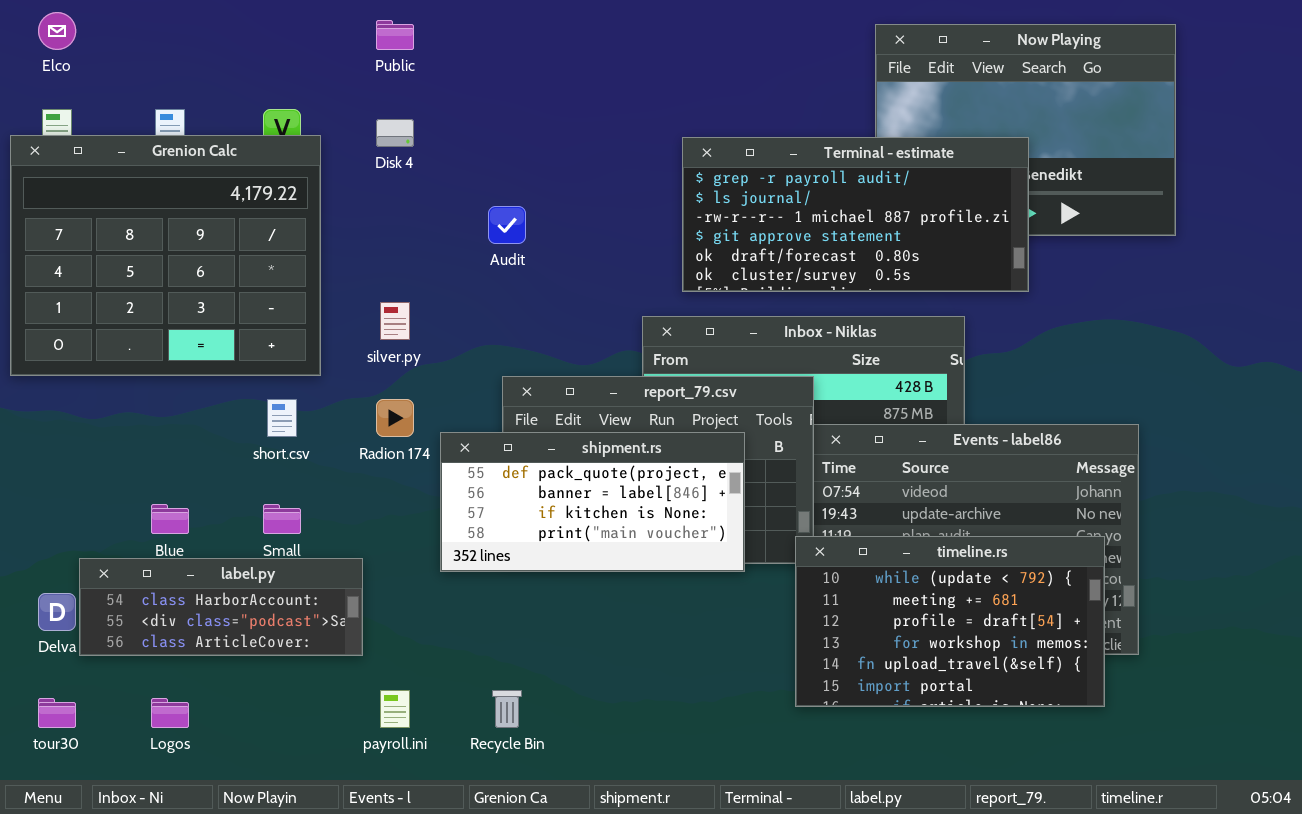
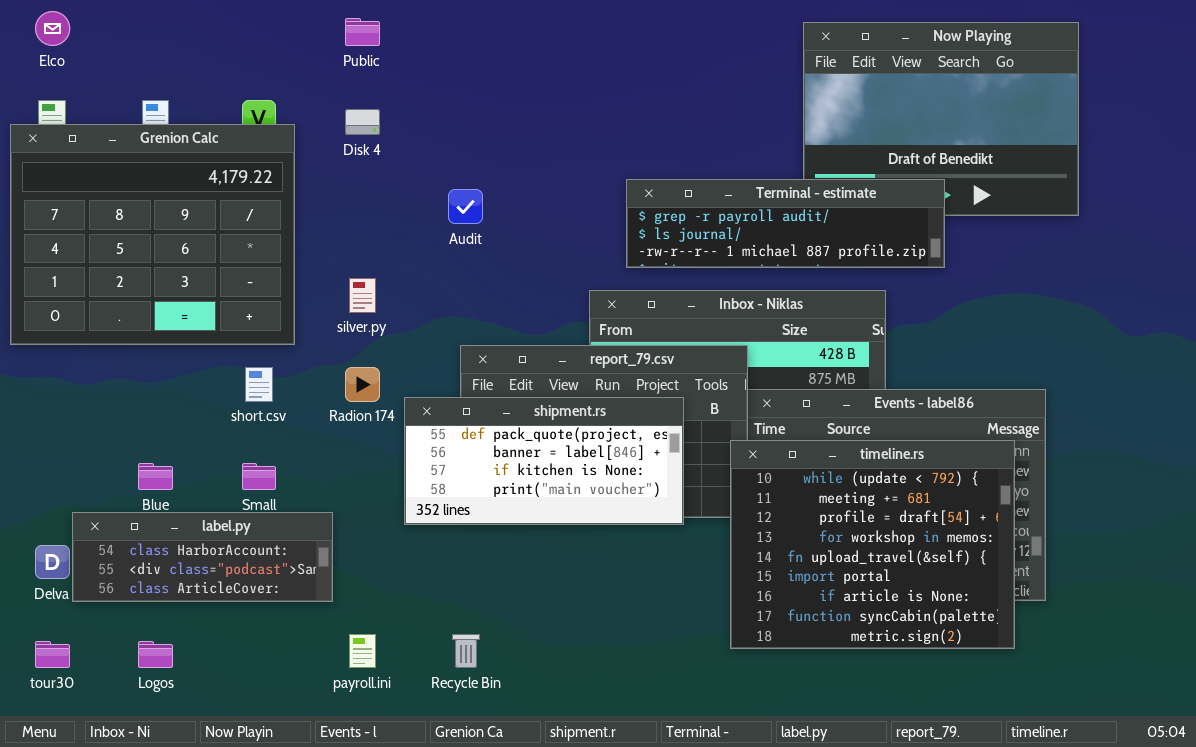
Terminal - estimate: [682,137,1029,292] -> [626,179,945,268], resized
timeline.rs: [795,536,1105,707] -> [730,440,1015,649], resized

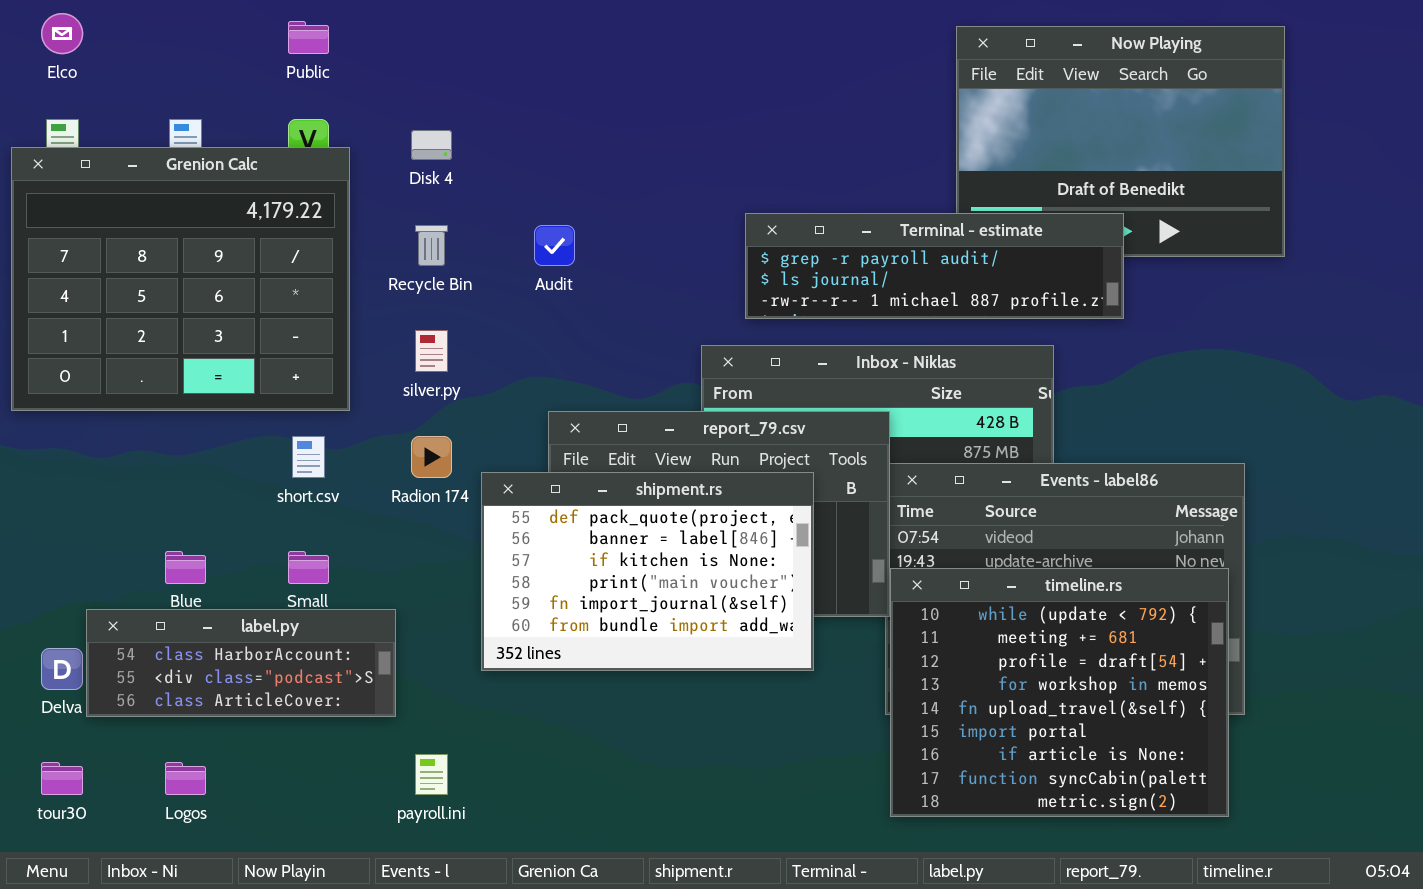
Public: [345,18,380,46] -> [288,21,329,54], moved
shipment.rs: [404,397,684,525] -> [481,472,814,671], resized
timeline.rs: [730,440,1015,649] -> [890,568,1229,817], moved
Recycle Bin: [452,634,480,668] -> [415,225,448,266], moved

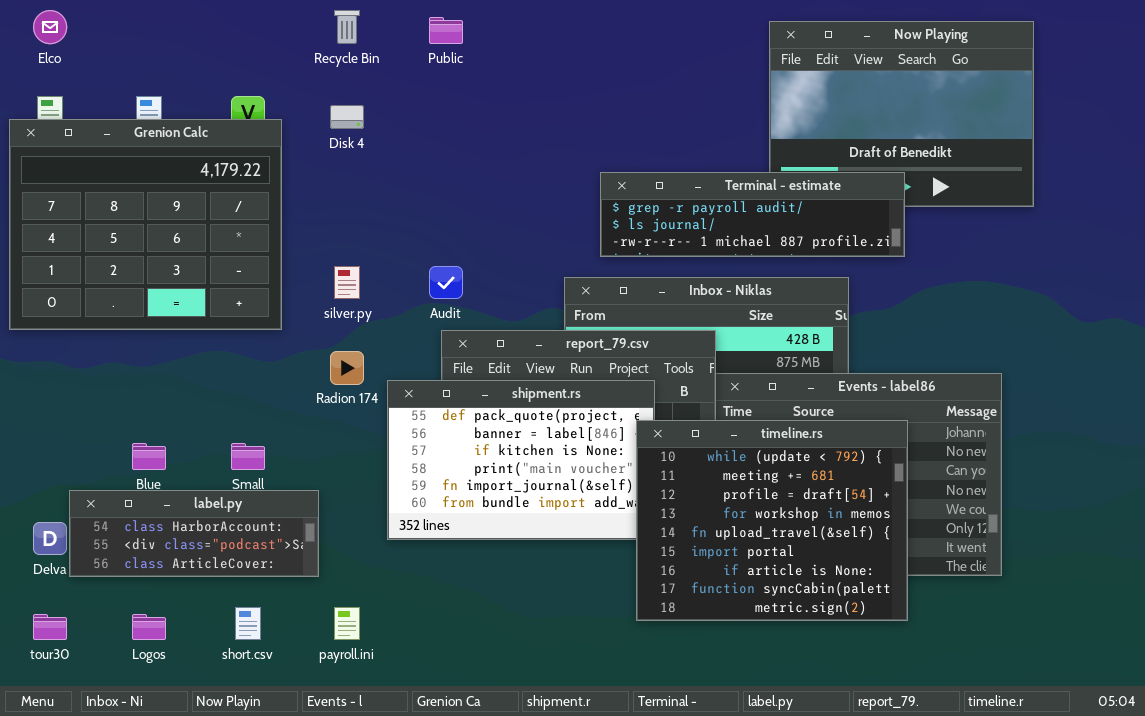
Public: [288,21,329,54] -> [429,17,463,44], moved
Recycle Bin: [415,225,448,266] -> [334,10,360,44], moved
Audit: [534,225,575,266] -> [429,266,463,299], moved
short.csv: [292,436,325,478] -> [235,607,261,640], moved
timeline.rs: [890,568,1229,817] -> [636,420,908,621], moved

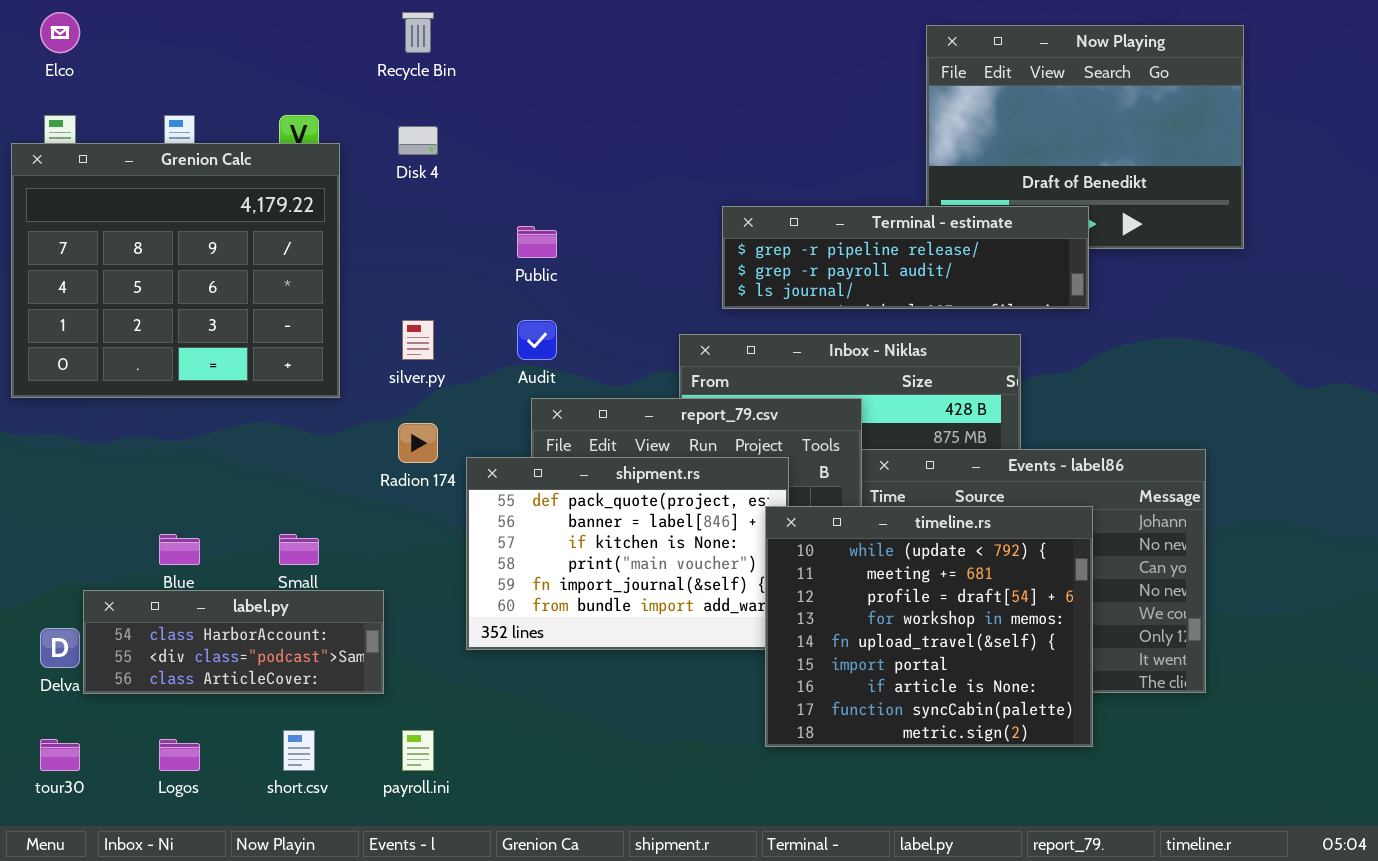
Public: [429,17,463,44] -> [517,226,557,258], moved
Terminal - estimate: [600,172,905,257] -> [722,206,1089,309], scrolled up 1 row

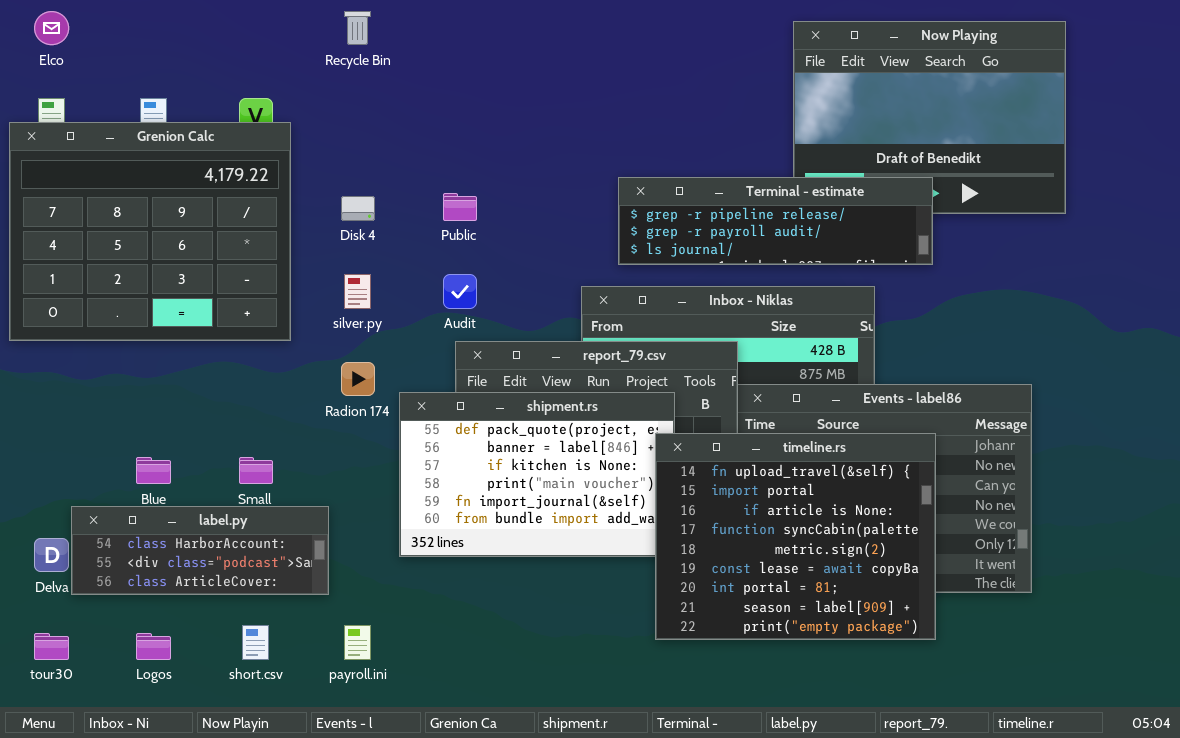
Disk 4: [398,126,438,155] -> [341,196,375,221], moved
timeline.rs: [765,506,1093,747] -> [655,433,936,640], scrolled down 4 rows

